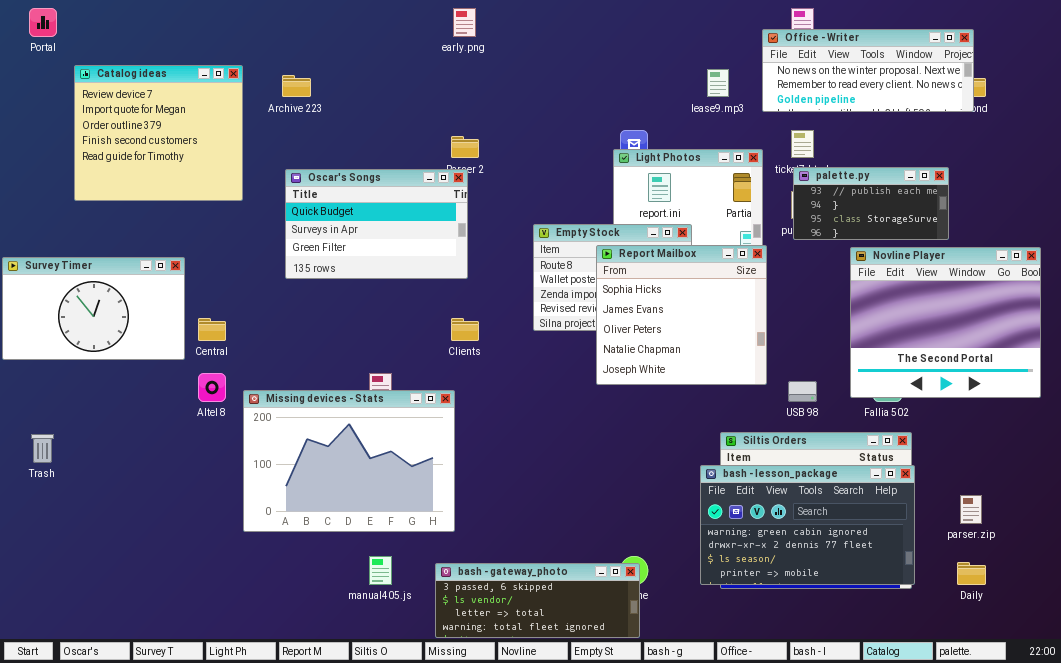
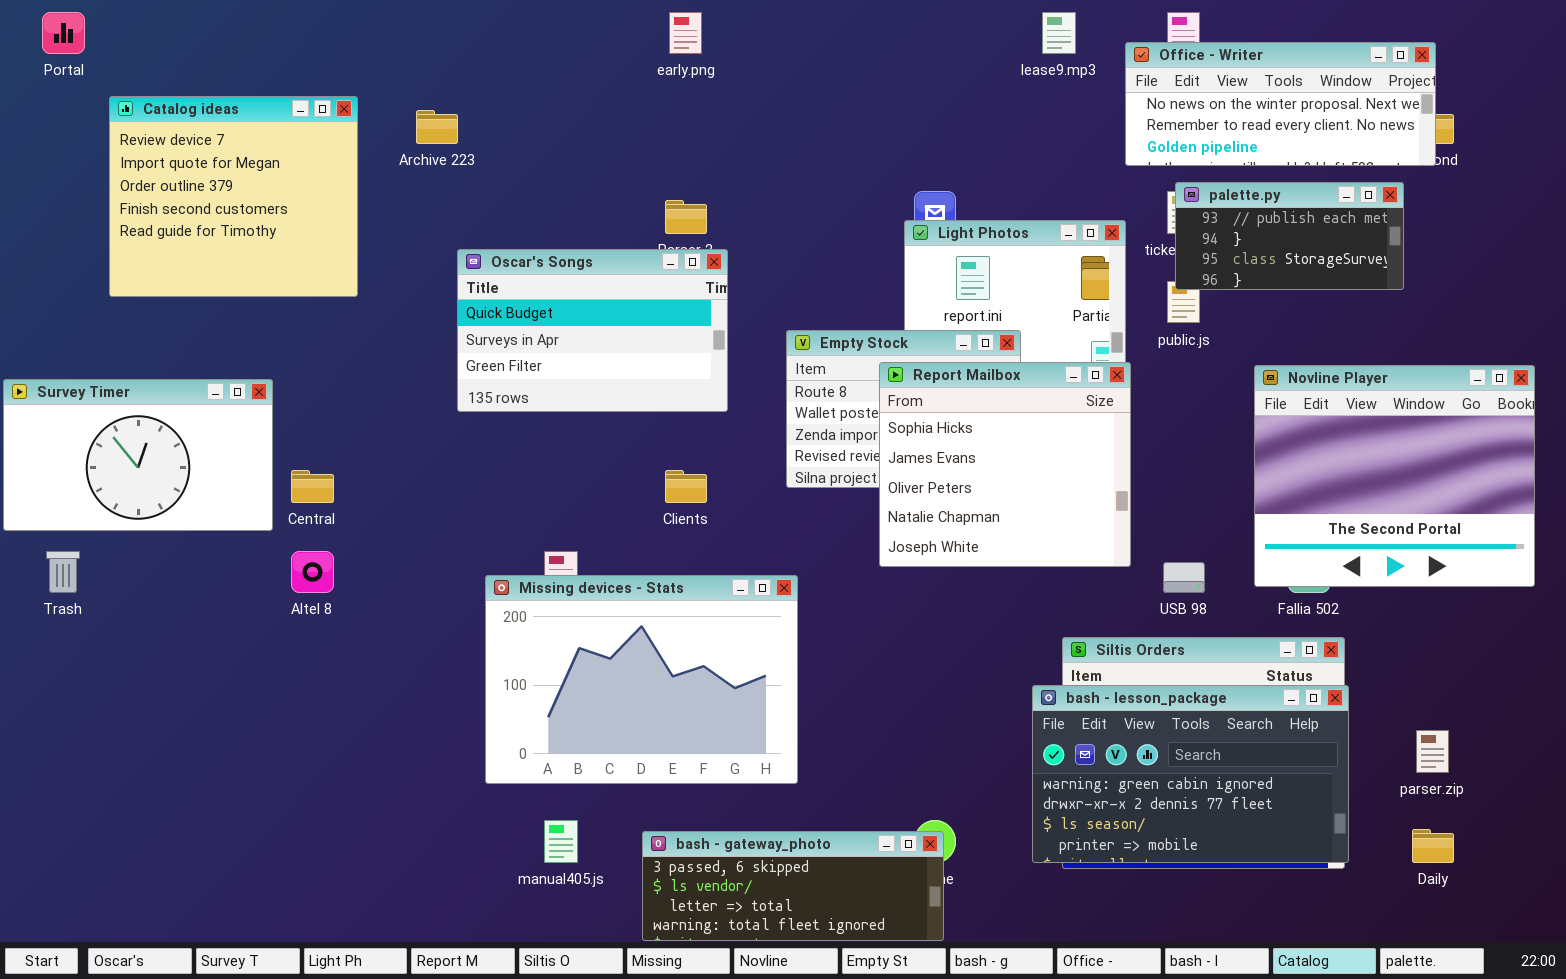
lease9.mp3: [707,69,729,97] -> [1042,12,1076,54], moved
palette.py: [793,167,949,240] -> [1175,182,1404,290], moved
Oscar's Songs: [285,169,468,279] -> [457,249,728,412], moved
Missing devices - Stats: [243,390,455,532] -> [485,575,798,784], moved
Trash: [31,434,54,463] -> [46,551,80,593], moved

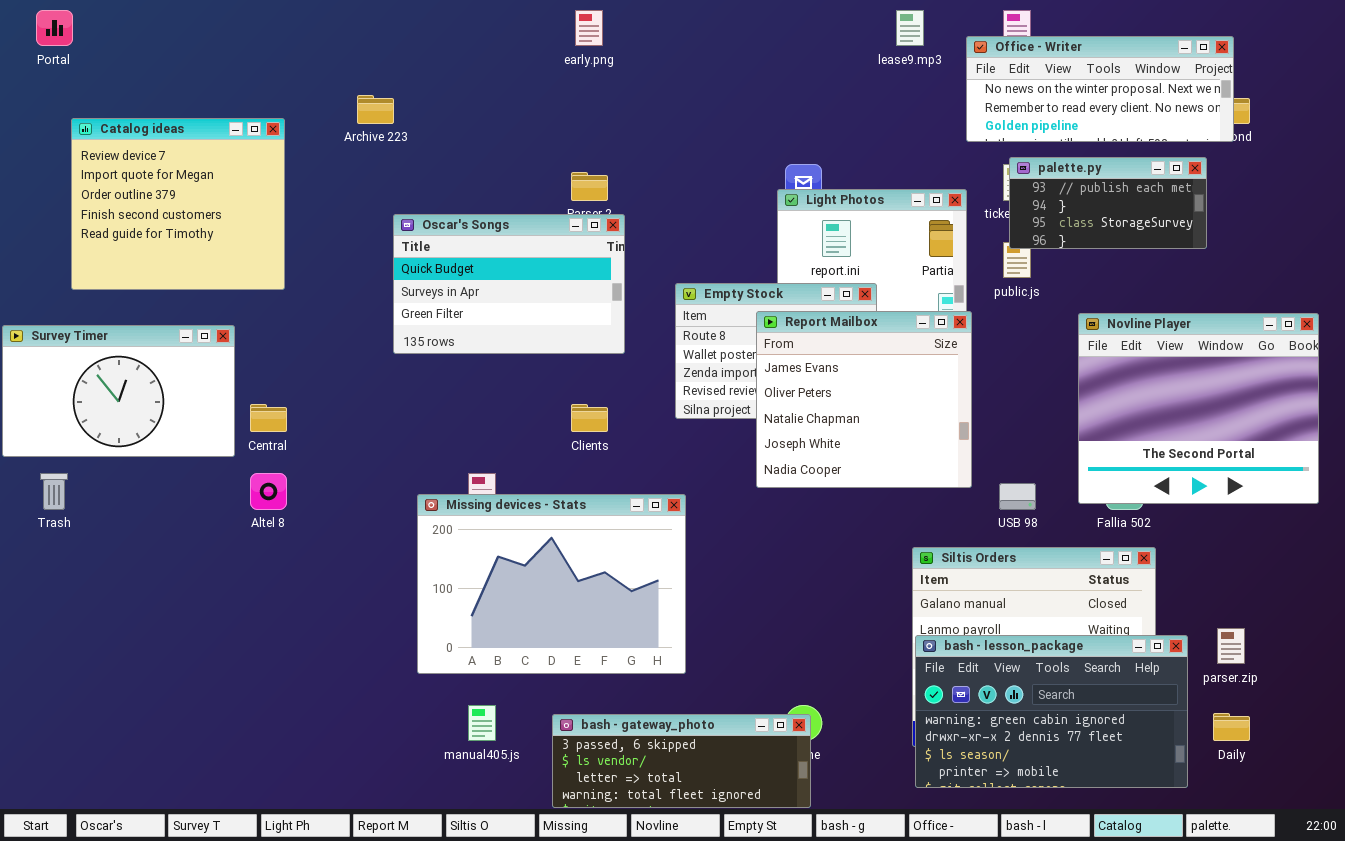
Catalog ideas: [109,96,358,297] -> [71,118,285,290], moved
Report Mailbox: [879,362,1131,567] -> [756,311,972,488], scrolled down 1 row
bash - lesson_package: [1032,685,1349,863] -> [915,635,1188,788], moved

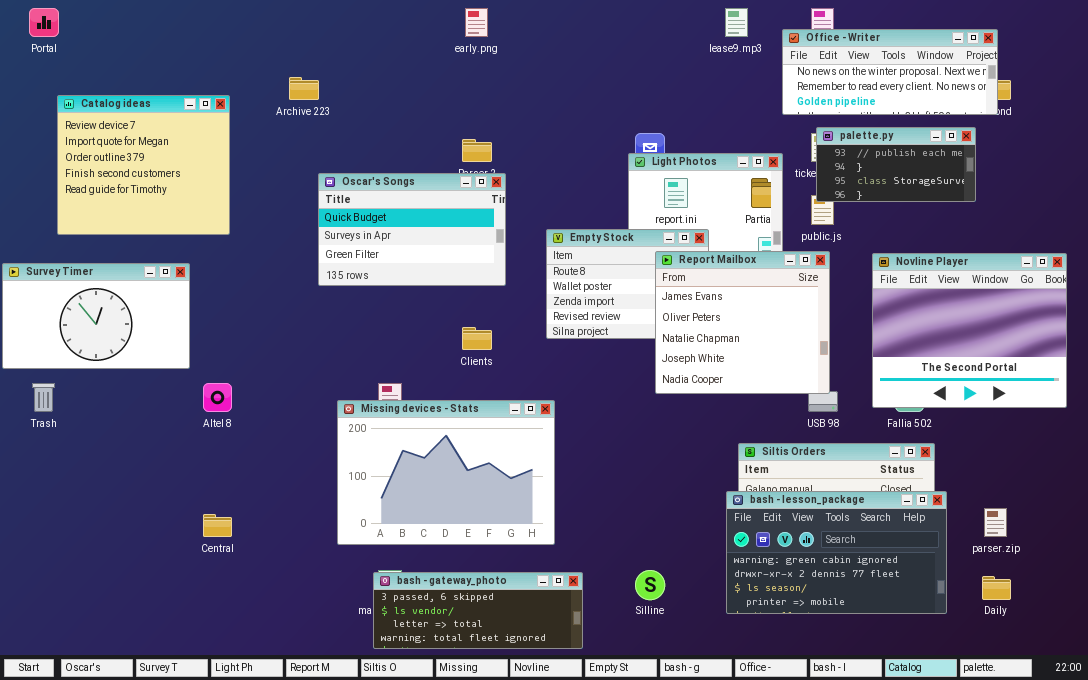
Report Mailbox: [756,311,972,488] -> [655,251,830,394], moved
Central: [250,404,287,432] -> [203,514,232,537], moved
bash - lesson_package: [915,635,1188,788] -> [726,491,947,614], moved
bash - gateway_photo: [552,714,811,808] -> [373,572,583,649], moved

